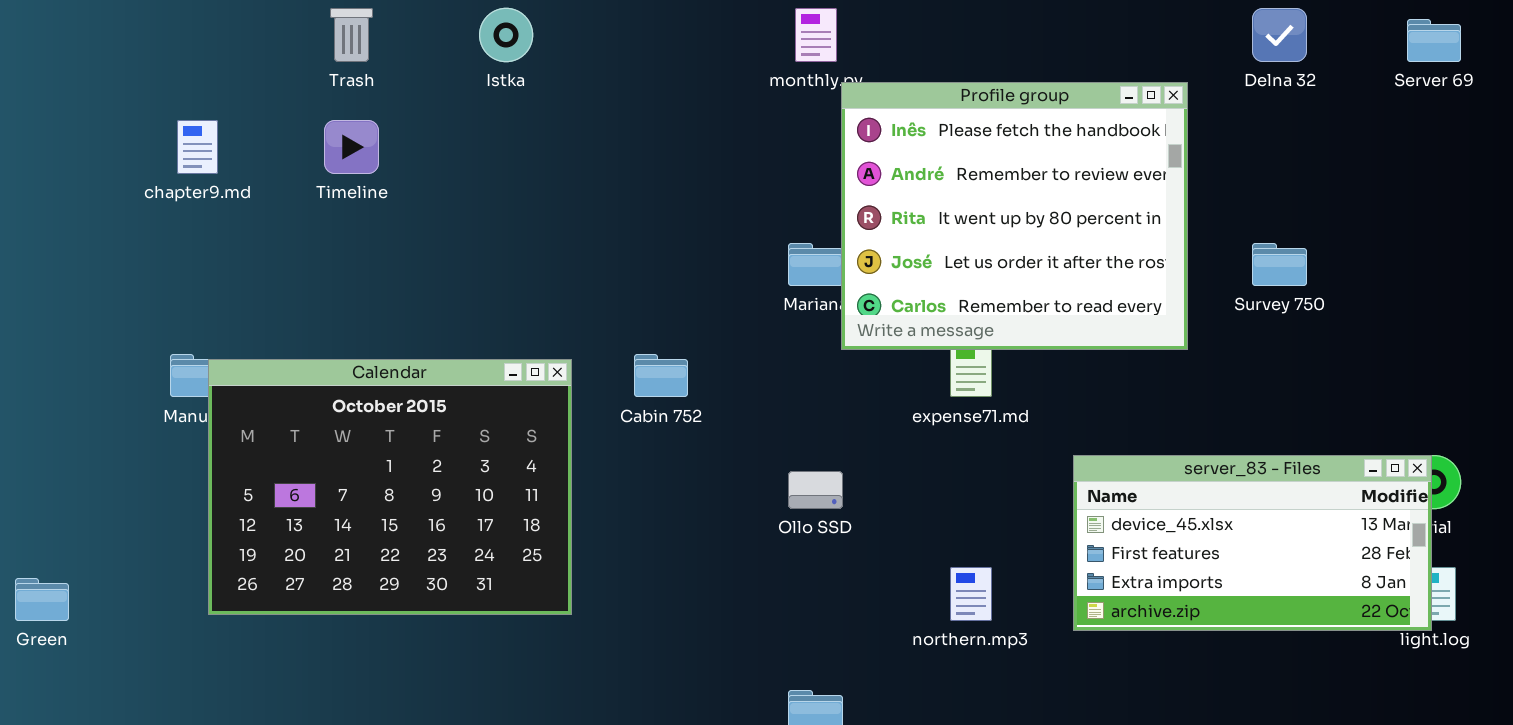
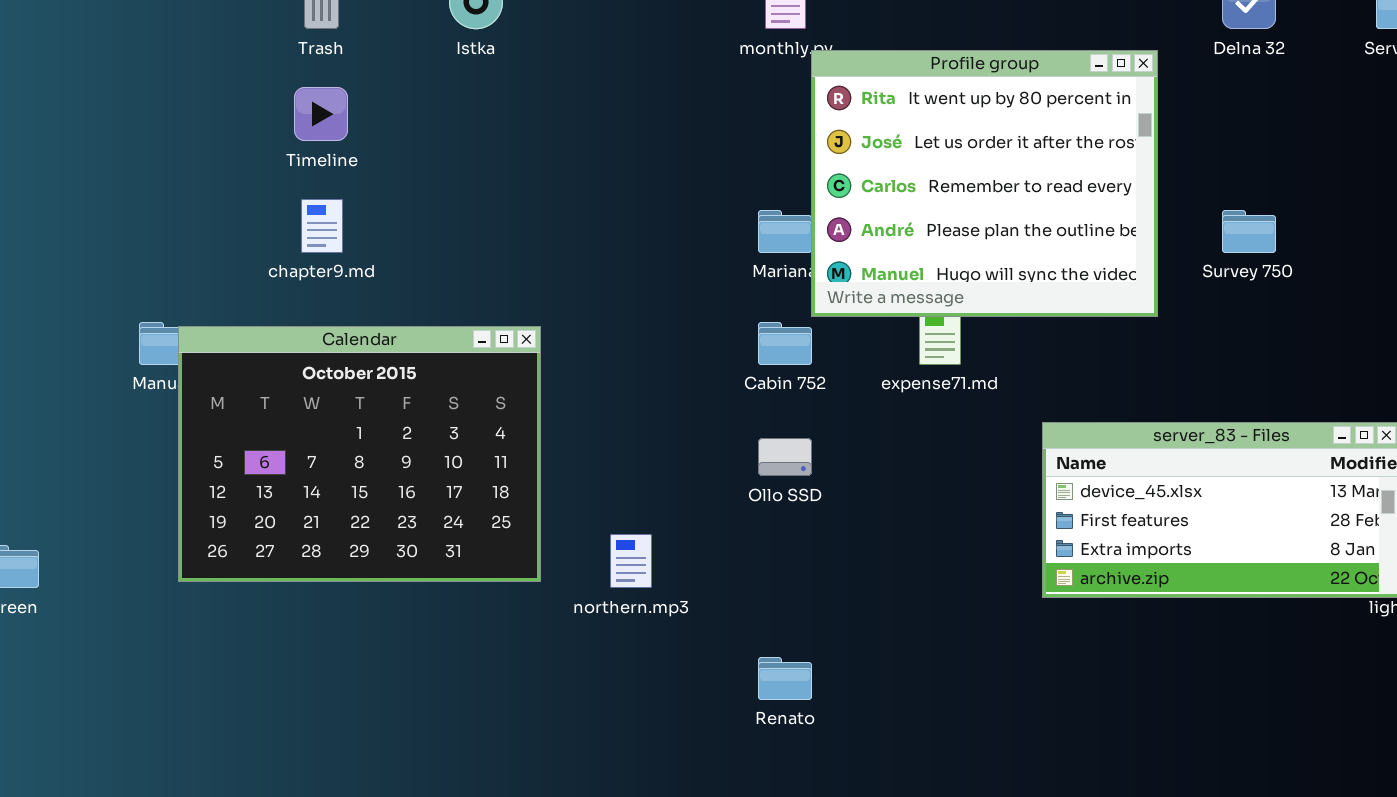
Profile group: [841,82,1188,350] -> [811,50,1158,317], scrolled down 2 rows
chapter9.md: [177,120,218,174] -> [301,199,343,253], moved
Cabin 752: [634,354,688,397] -> [758,322,812,365], moved
northern.mp3: [950,567,992,621] -> [610,534,652,588], moved

